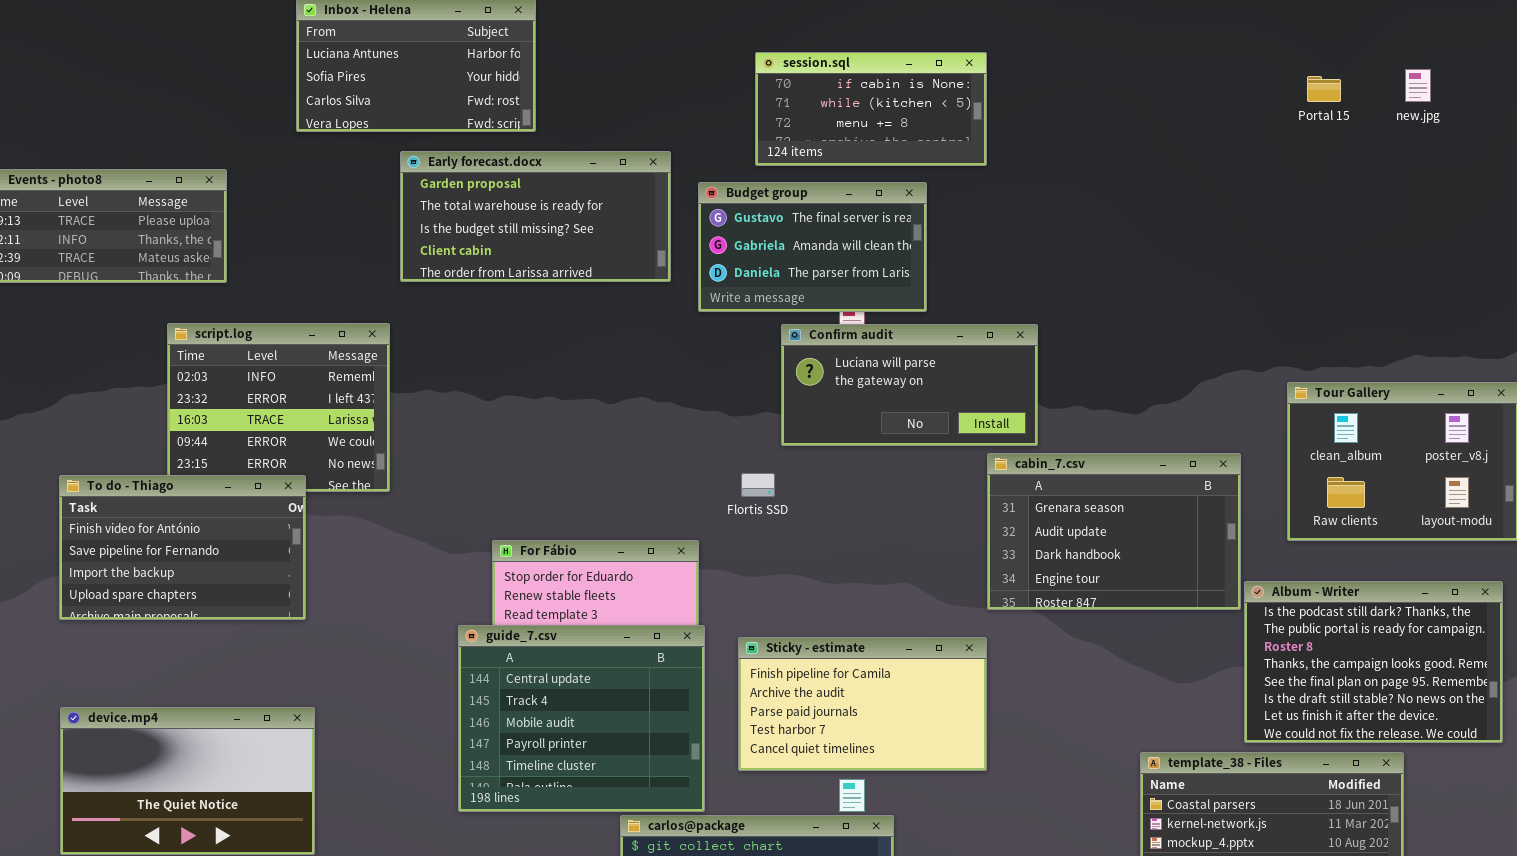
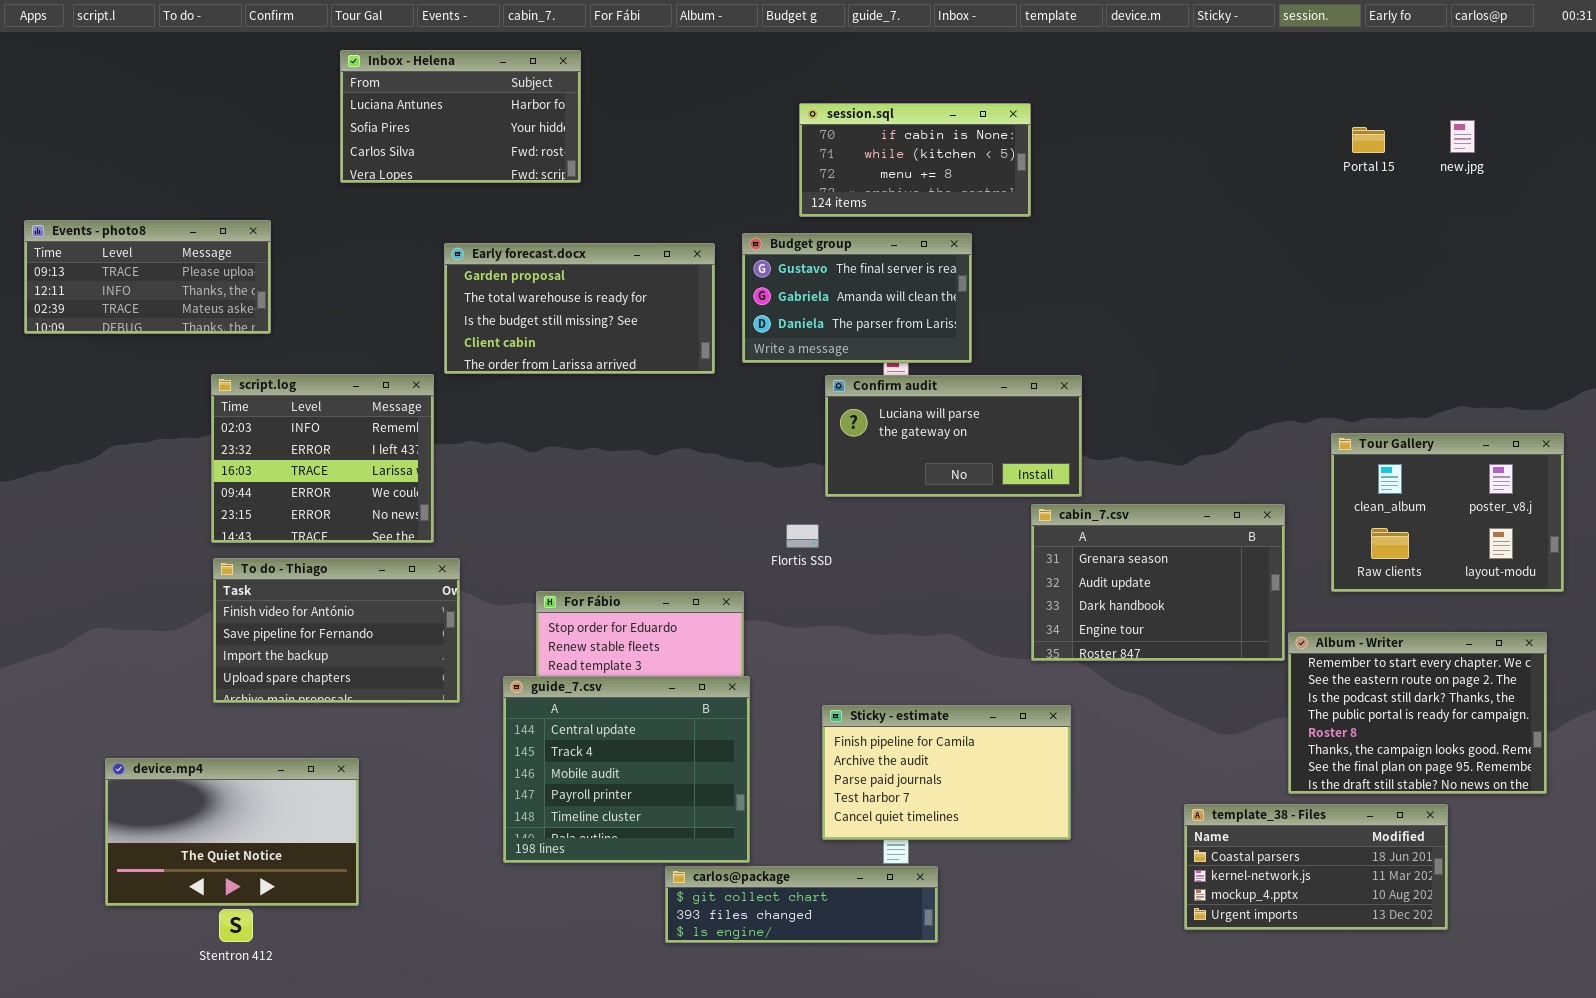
Early forecast.docx: [400,151,671,282] -> [444,243,715,374], moved
To do - Thiago: [59,475,306,620] -> [213,558,460,703], moved
Album - Writer: [1244,581,1503,743] -> [1288,632,1547,794], scrolled up 2 rows
Sticky - estimate: [738,637,987,771] -> [822,705,1071,840], moved

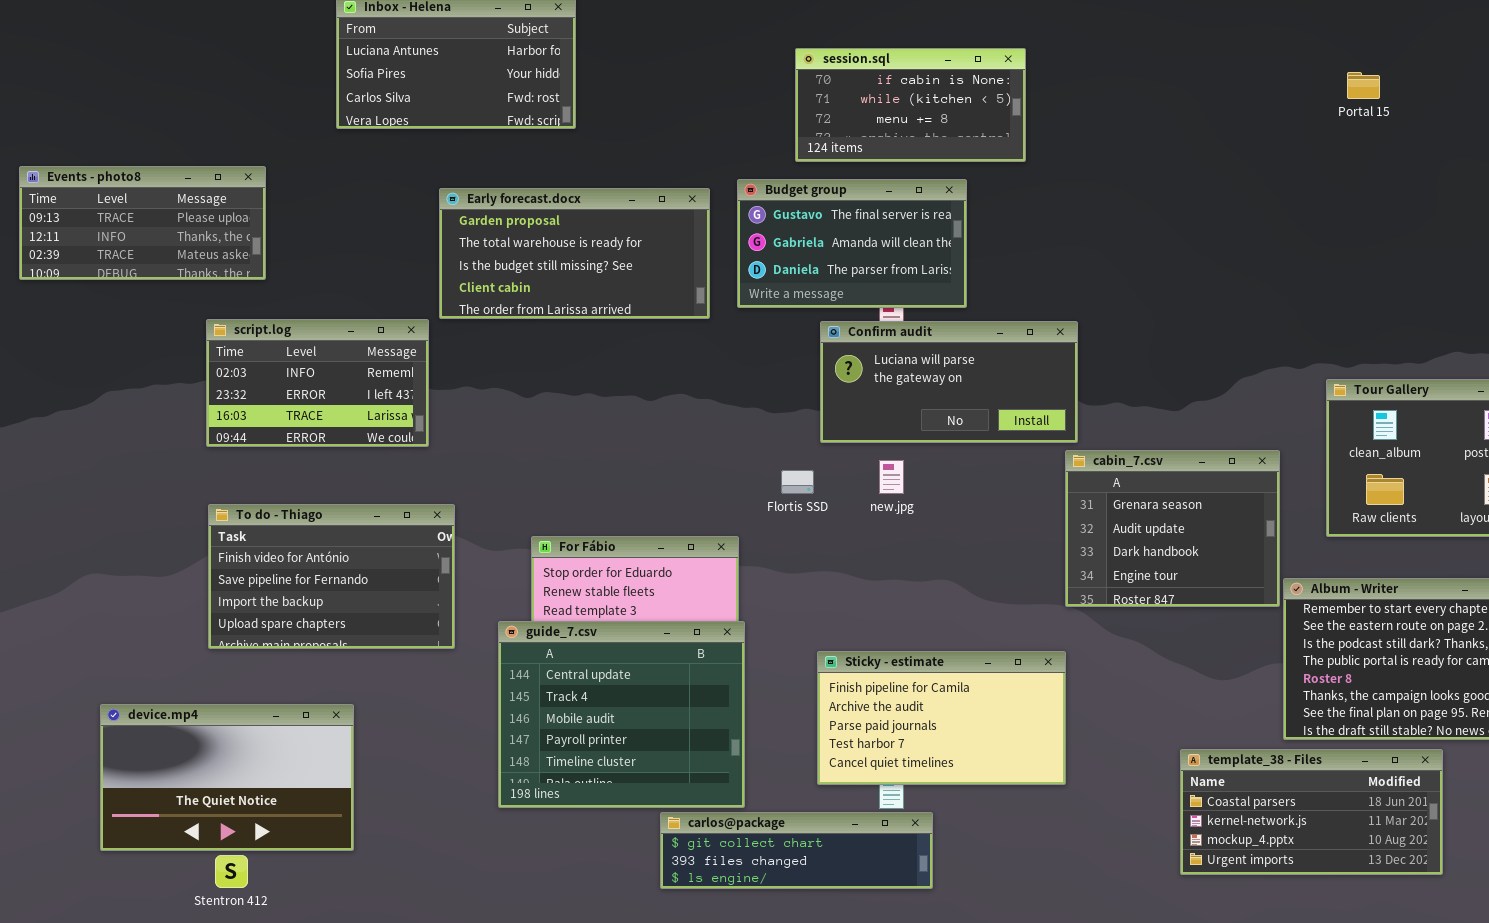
new.jpg: [1450,120,1475,153] -> [879,460,904,494], moved
script.log: [211,374,434,543] -> [206,319,429,447], resized
cabin_7.csv: [1031,504,1285,661] -> [1065,450,1280,607], resized

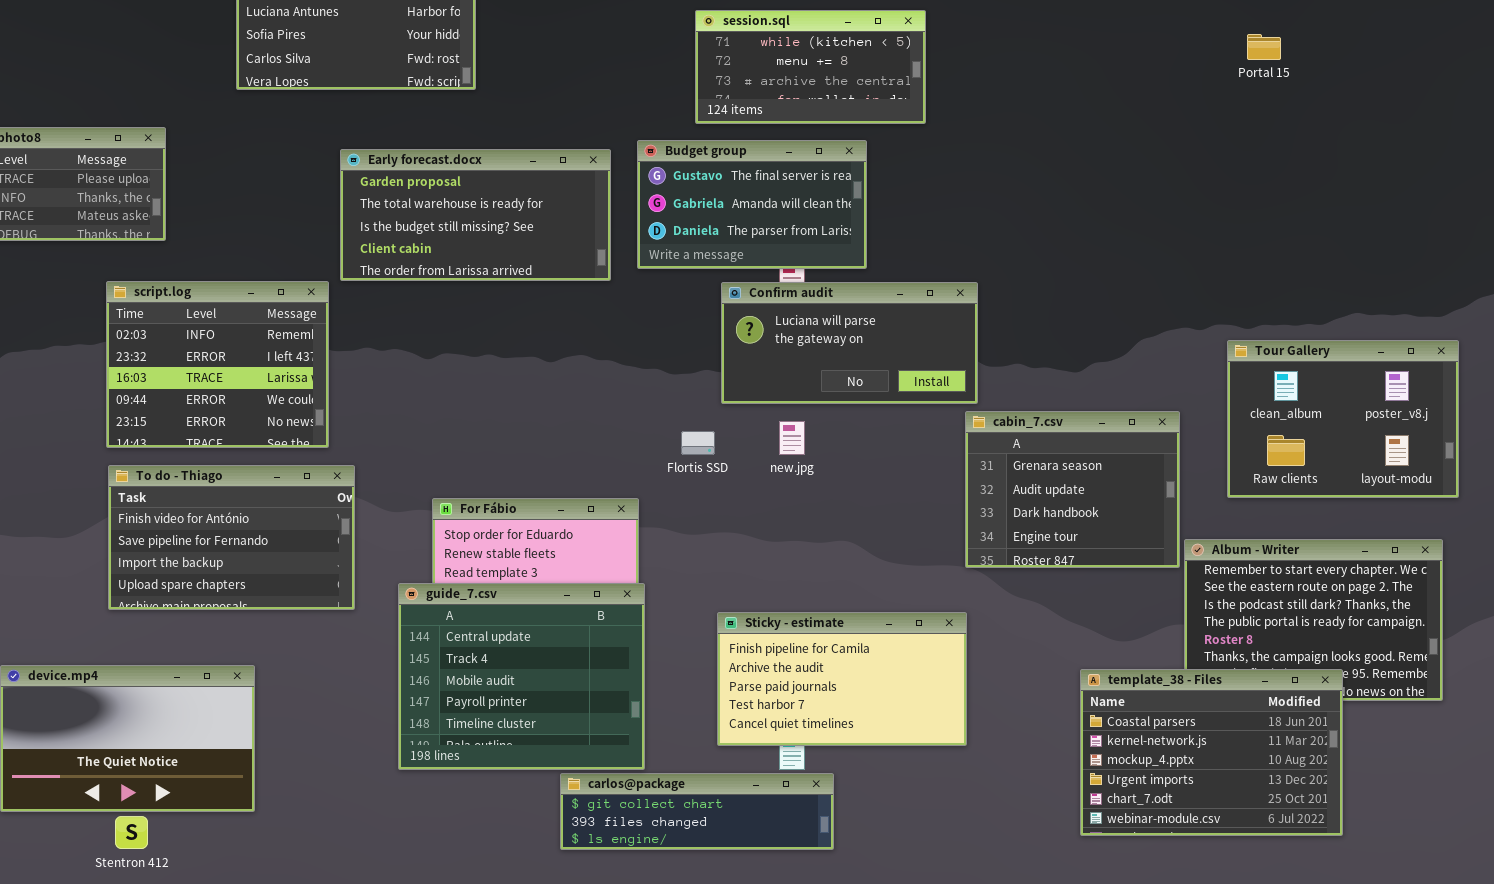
session.sql: [795,48,1026,162] -> [695,10,926,124], scrolled down 1 row
script.log: [206,319,429,447] -> [106,281,329,448], resized
template_38 - Files: [1180,749,1443,875] -> [1080,669,1343,836], resized

